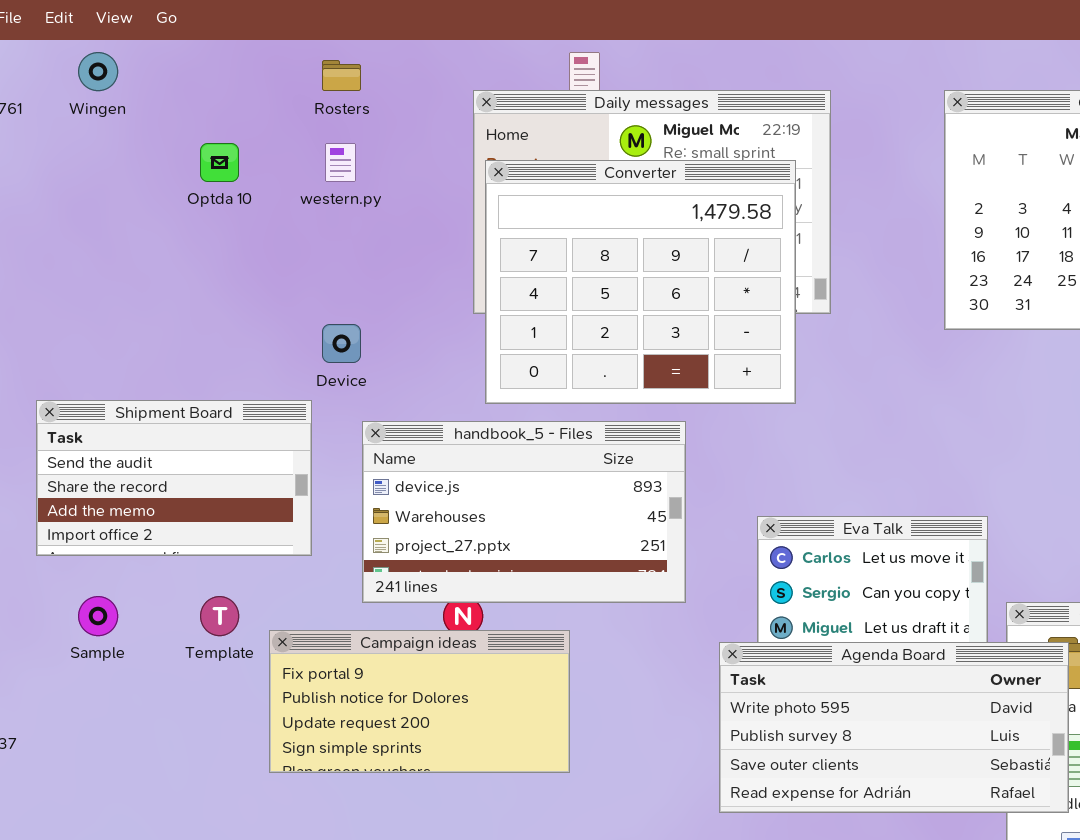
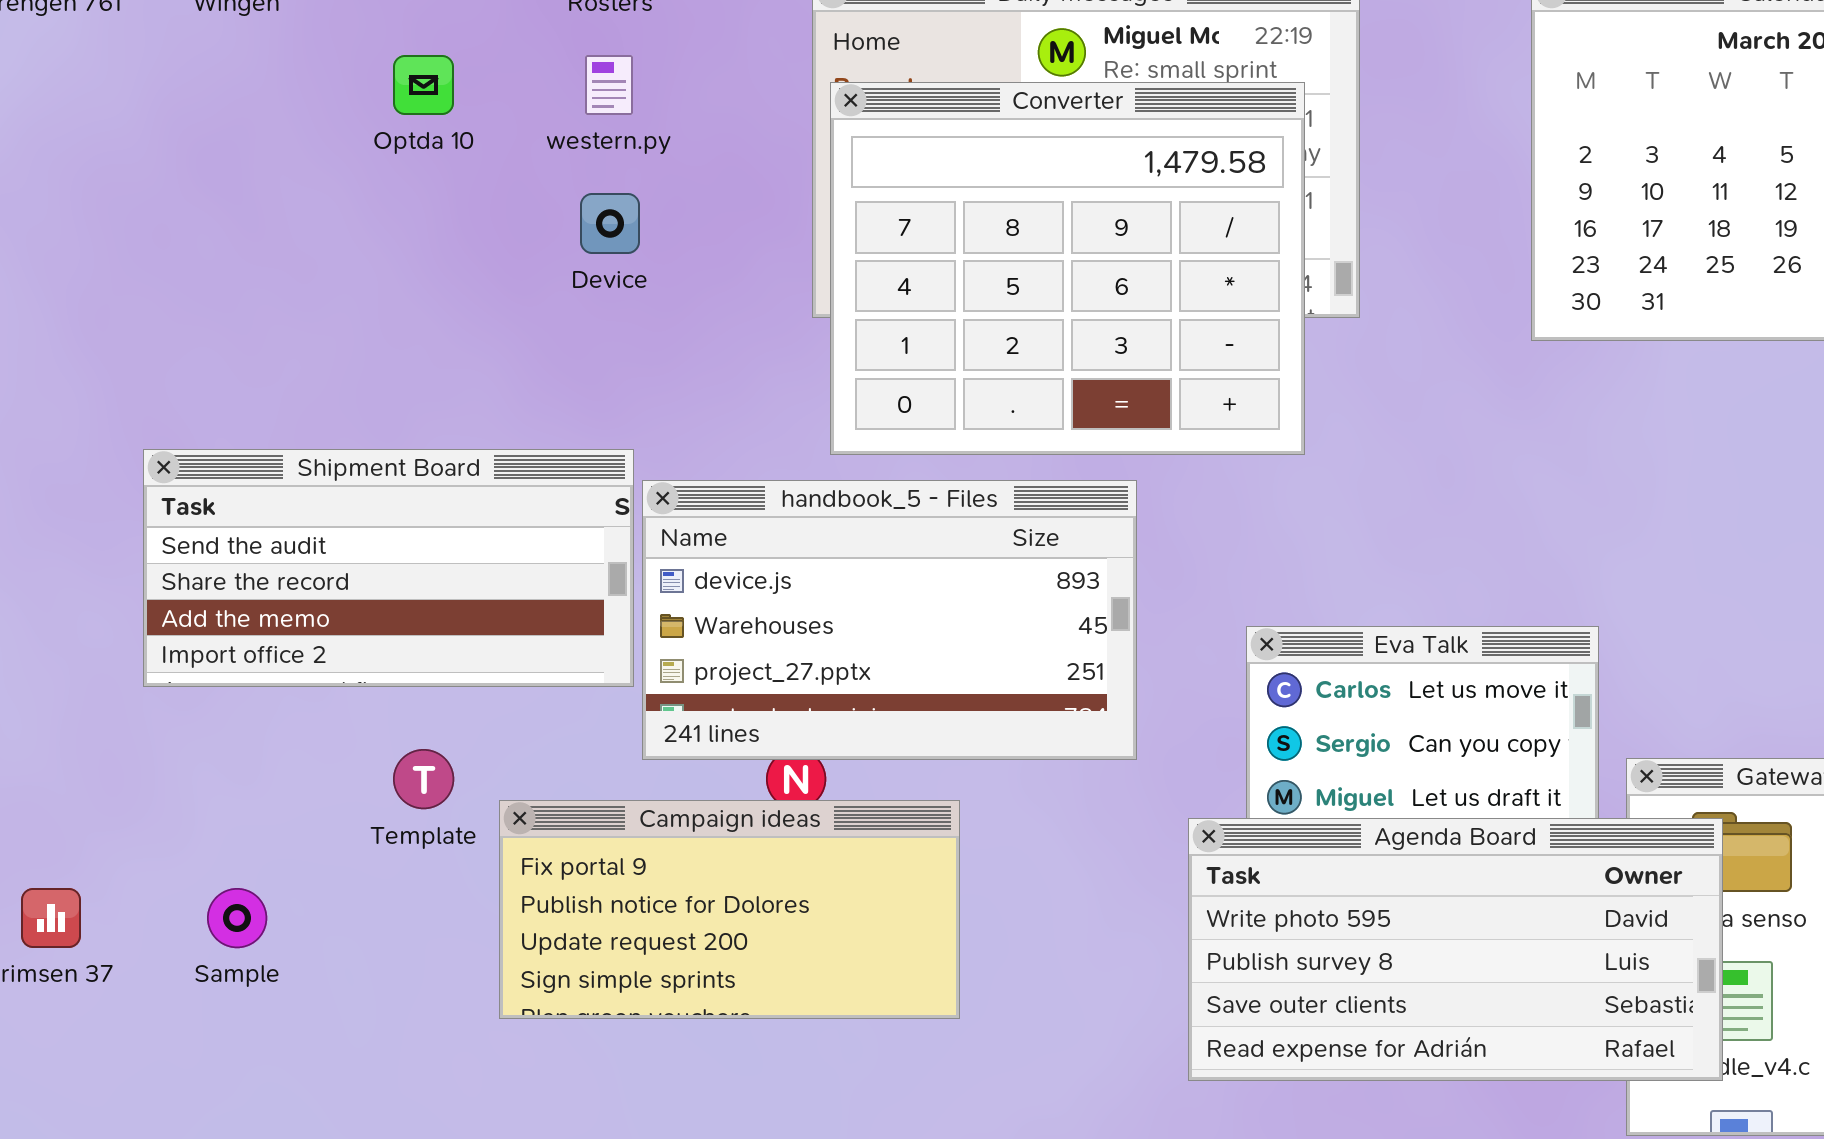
Device: [322,324,361,363] -> [580,193,640,254], moved
Shipment Board: [36,400,312,556] -> [143,449,634,687], resized
Sample: [78,596,118,636] -> [207,888,267,948], moved

